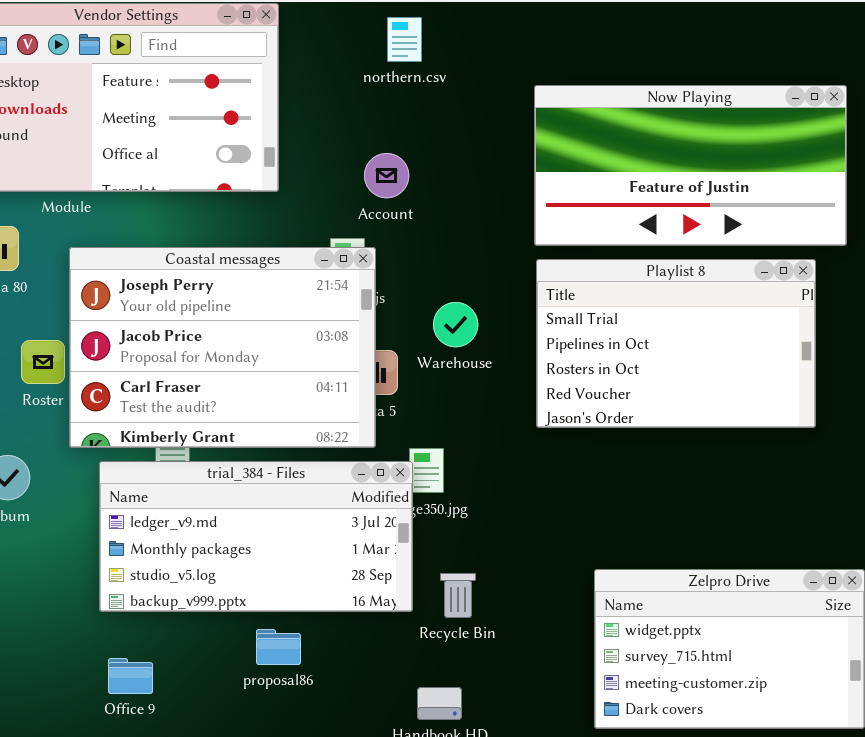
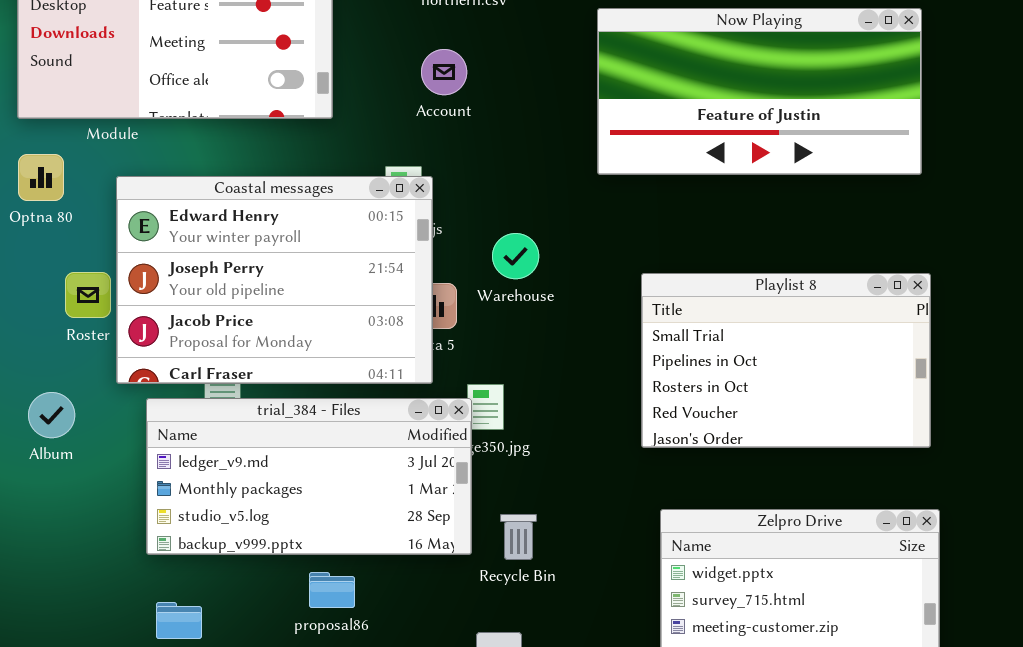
Account: [364,153,409,198] -> [421,49,467,95], moved
Coastal messages: [69,247,376,448] -> [116,176,433,384], scrolled up 1 row
Playlist 8: [536,259,816,428] -> [641,273,931,448], moved

